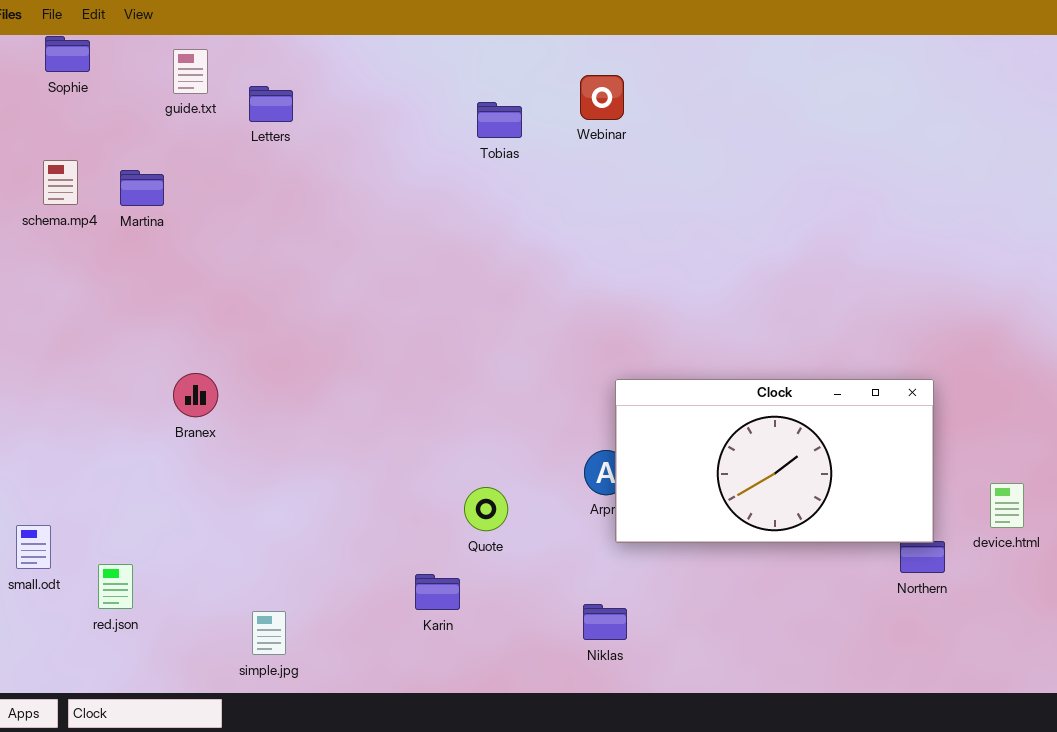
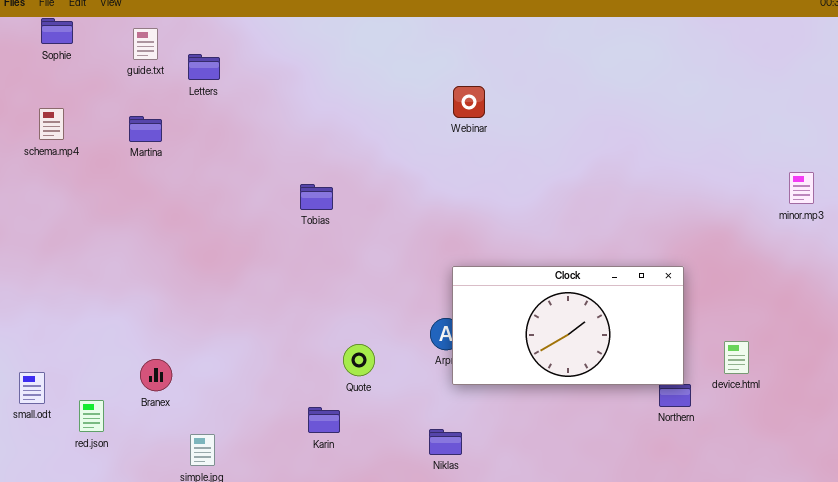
Webinar: [580,75,624,120] -> [453,86,485,118], moved
Tobias: [477,102,522,138] -> [300,184,333,210], moved
Martina: [120,170,164,206] -> [129,116,162,142], moved
Branex: [173,373,218,417] -> [140,359,172,391], moved

